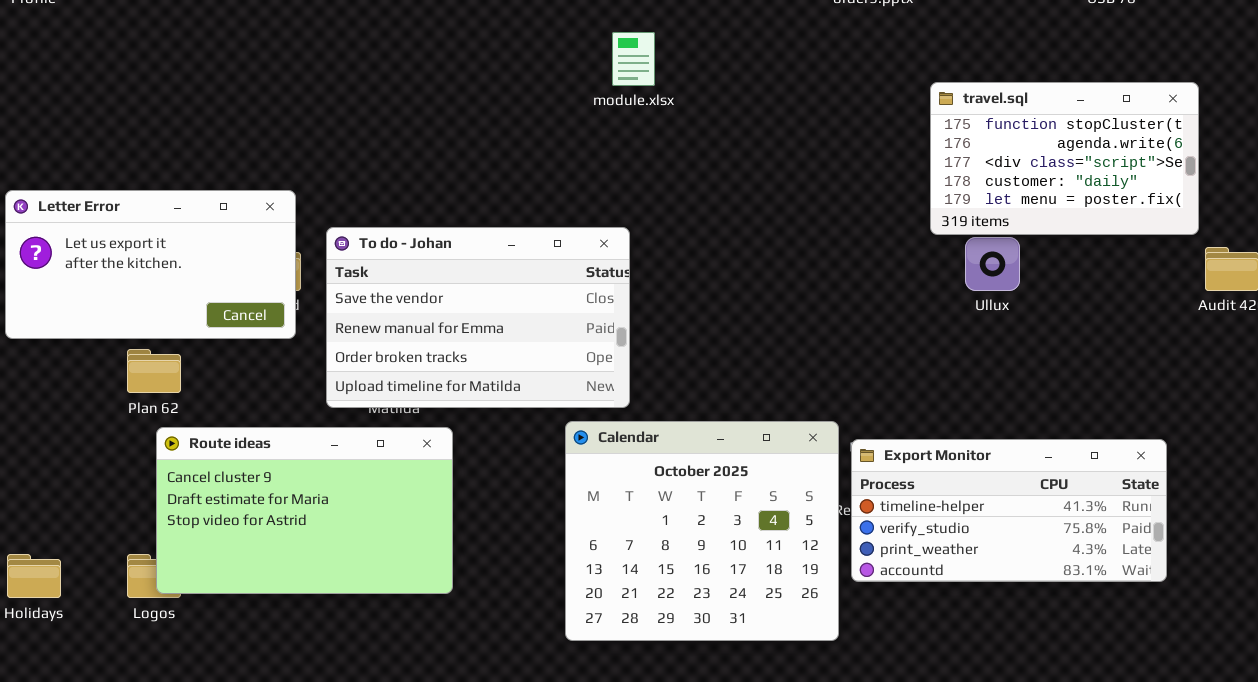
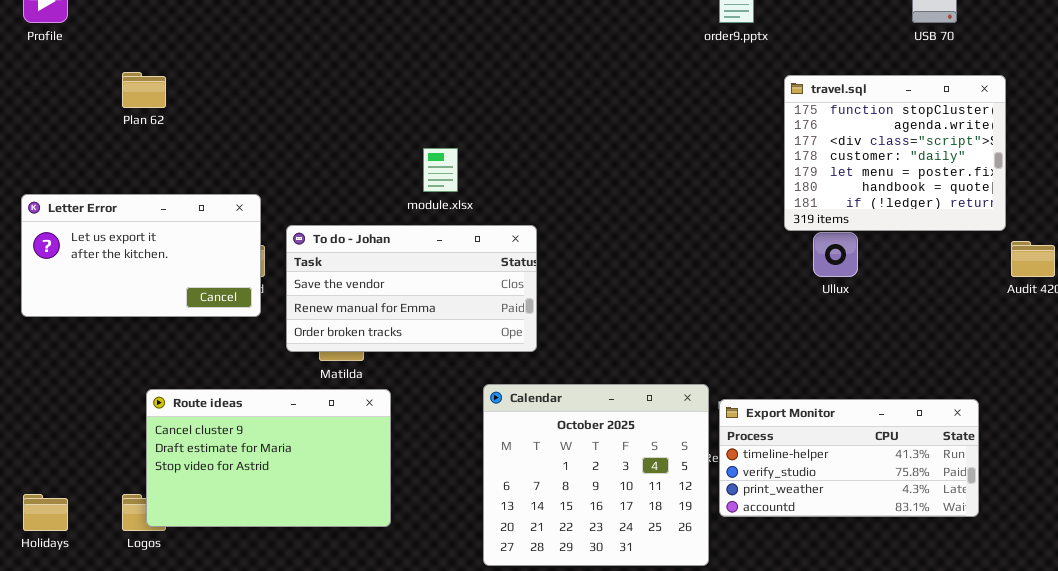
module.xlsx: [612,32,655,86] -> [423,148,458,192], moved
travel.sql: [930,82,1199,235] -> [784,75,1006,231], resized
To do - Johan: [326,227,630,408] -> [286,225,537,352], resized
Plan 62: [127,349,181,393] -> [122,72,166,108], moved

